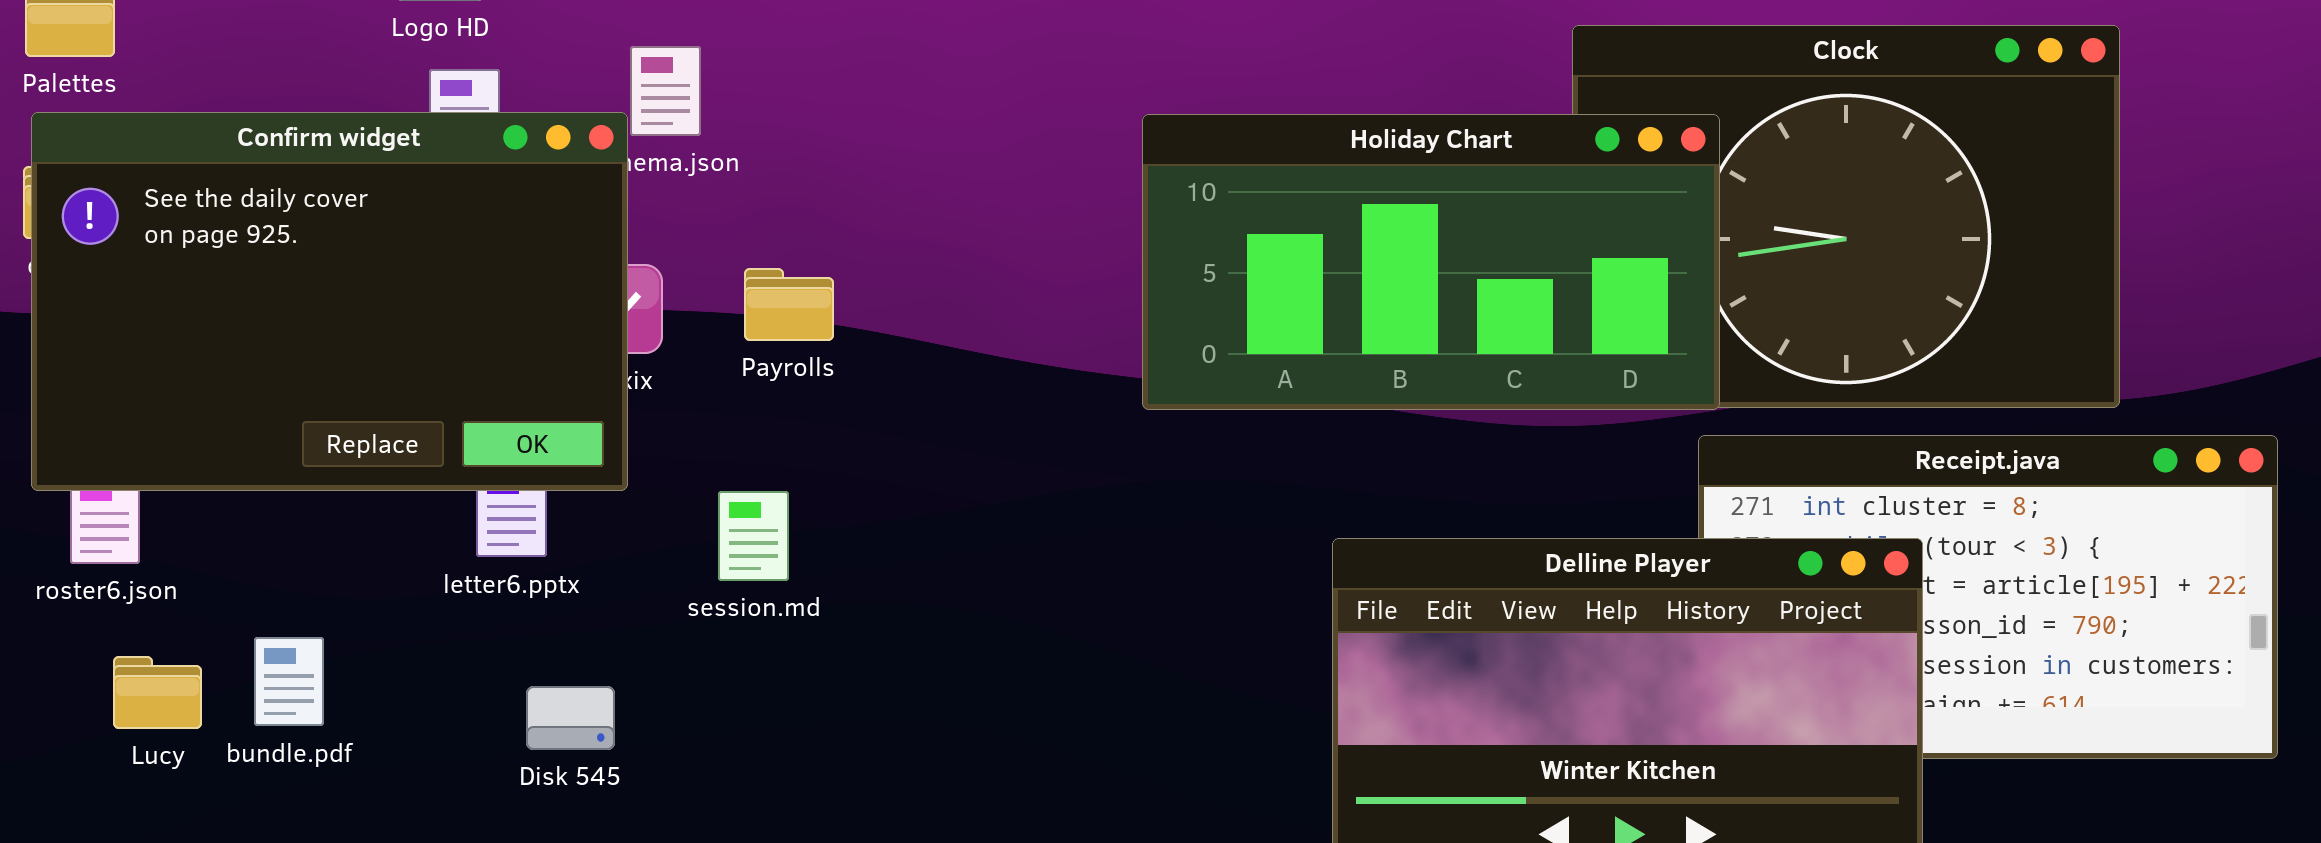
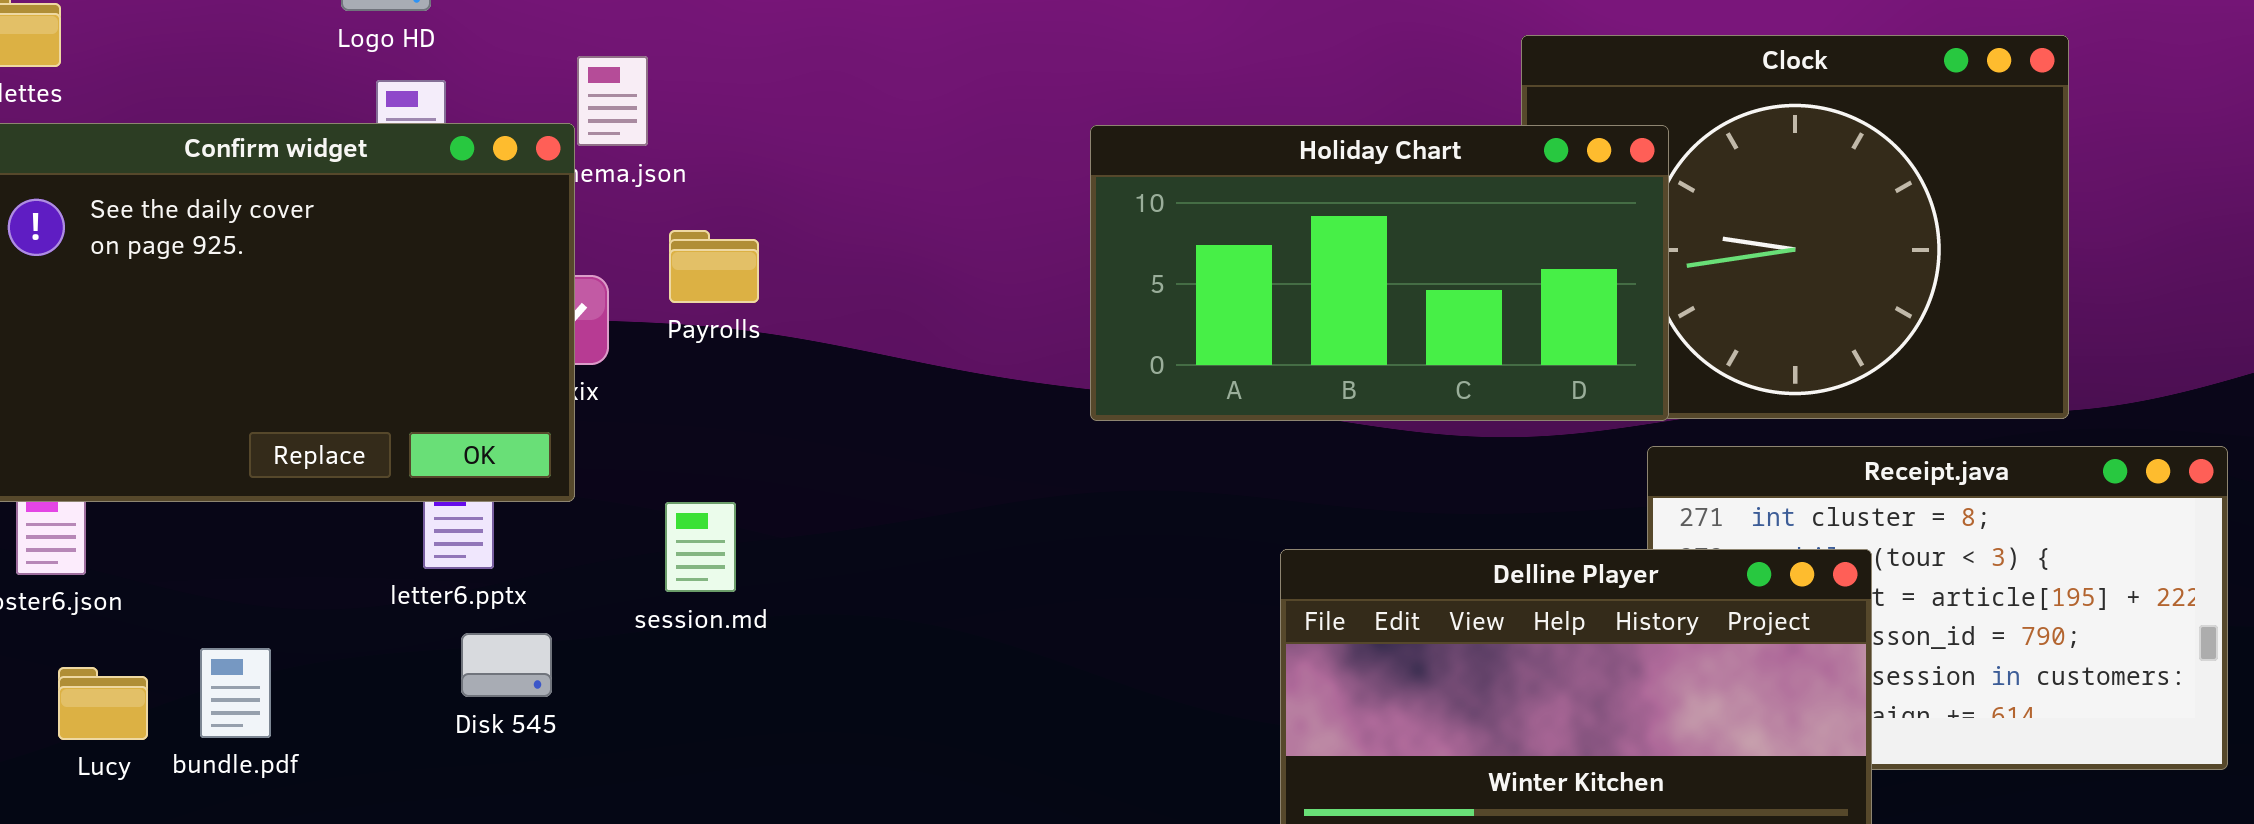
Payrolls: [744,268,834,341] -> [669,230,759,303], moved
Disk 545: [526,686,615,750] -> [461,633,552,697], moved

